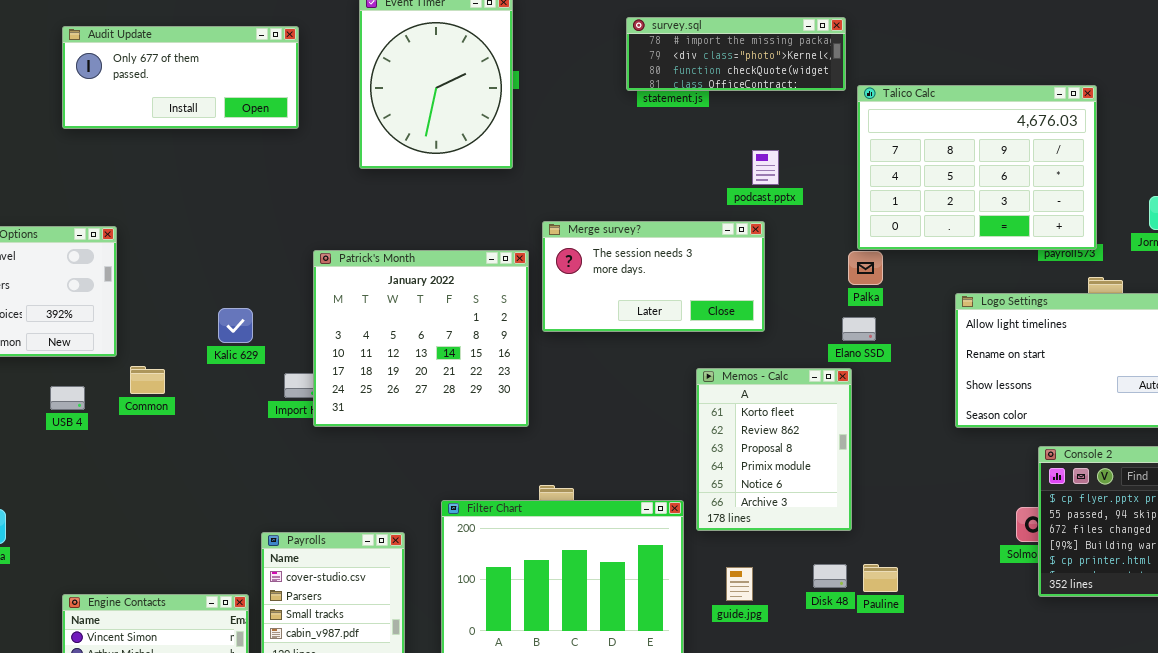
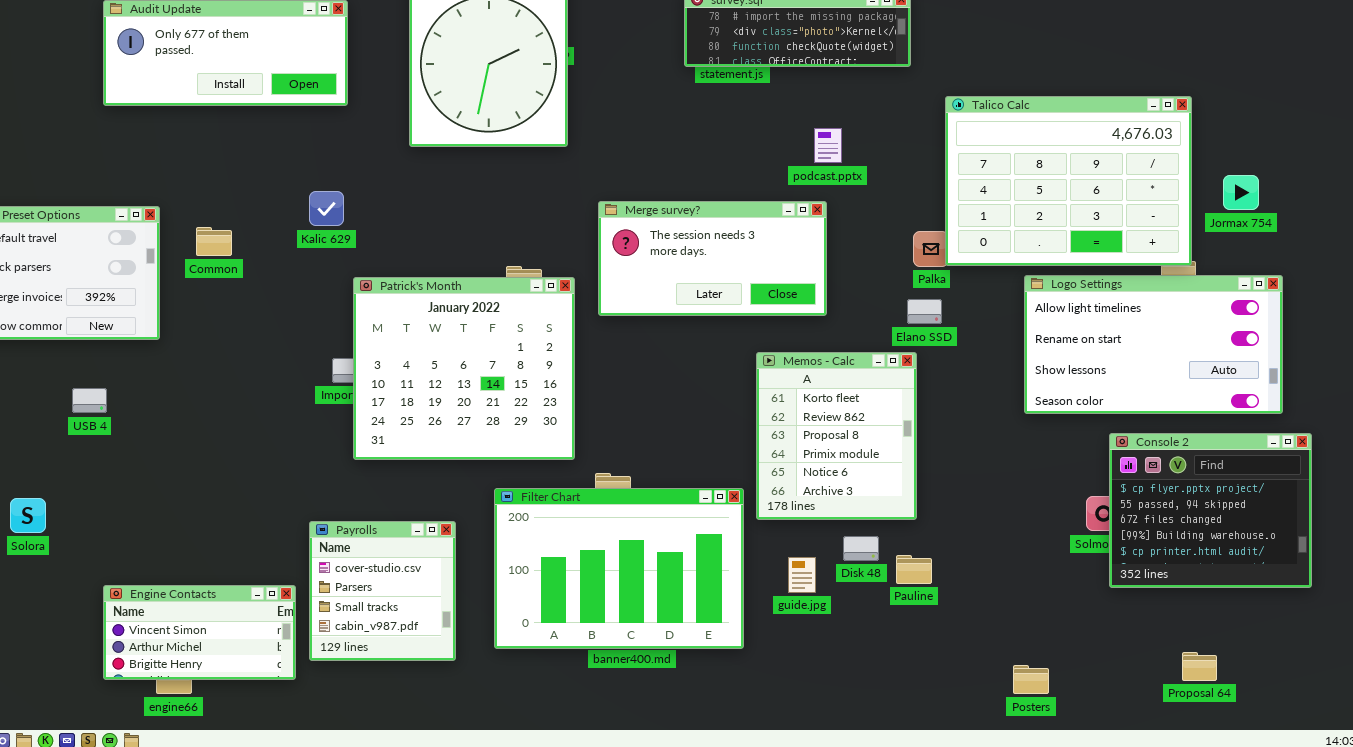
Talico Calc: [857,85,1097,250] -> [945,96,1192,266], moved
Patrick's Month: [313,250,529,427] -> [353,277,575,460], moved
Kalic 629: [218,308,253,343] -> [309,191,344,226], moved
Common: [130,366,165,394] -> [196,227,232,256], moved
USB 4: [50,386,85,410] -> [72,388,107,413], moved
Disk 48: [813,564,847,588] -> [843,536,879,561], moved
Pauline: [863,564,898,592] -> [896,555,932,584], moved

